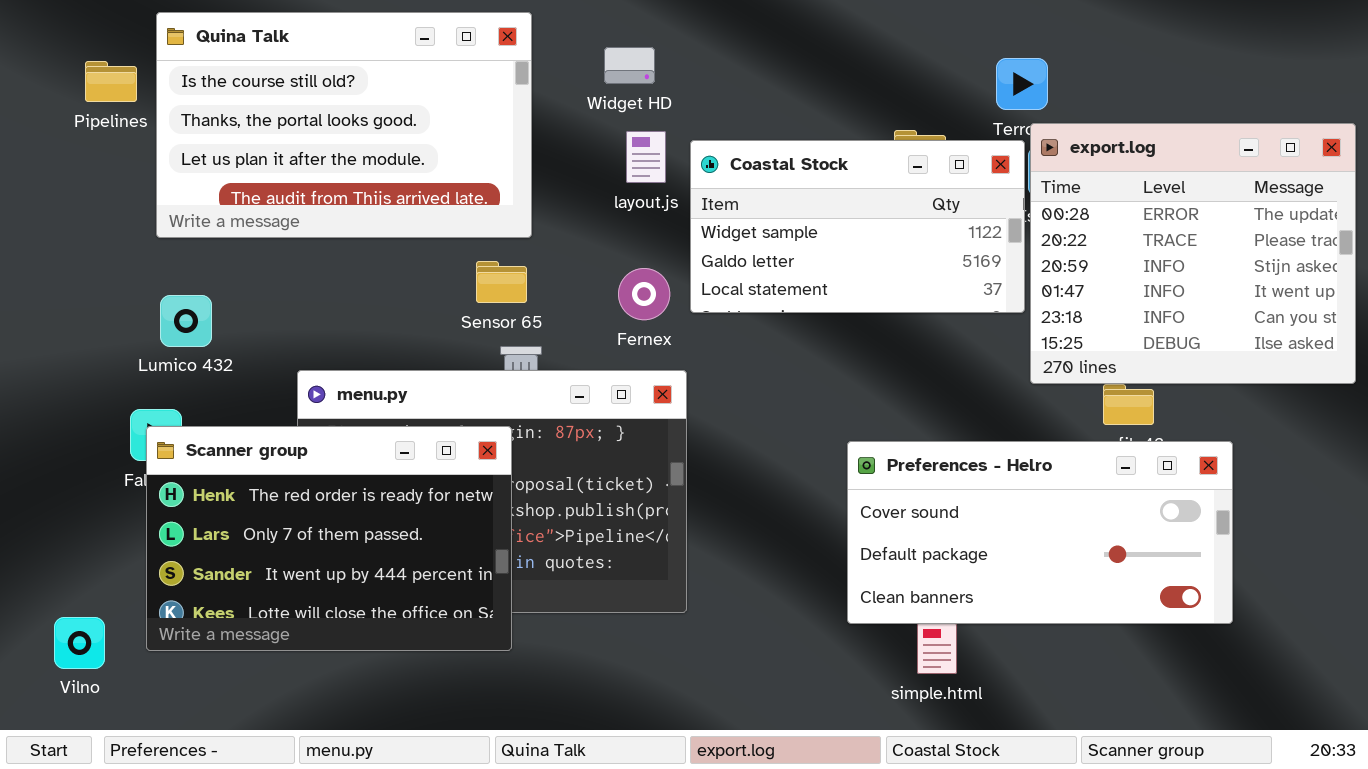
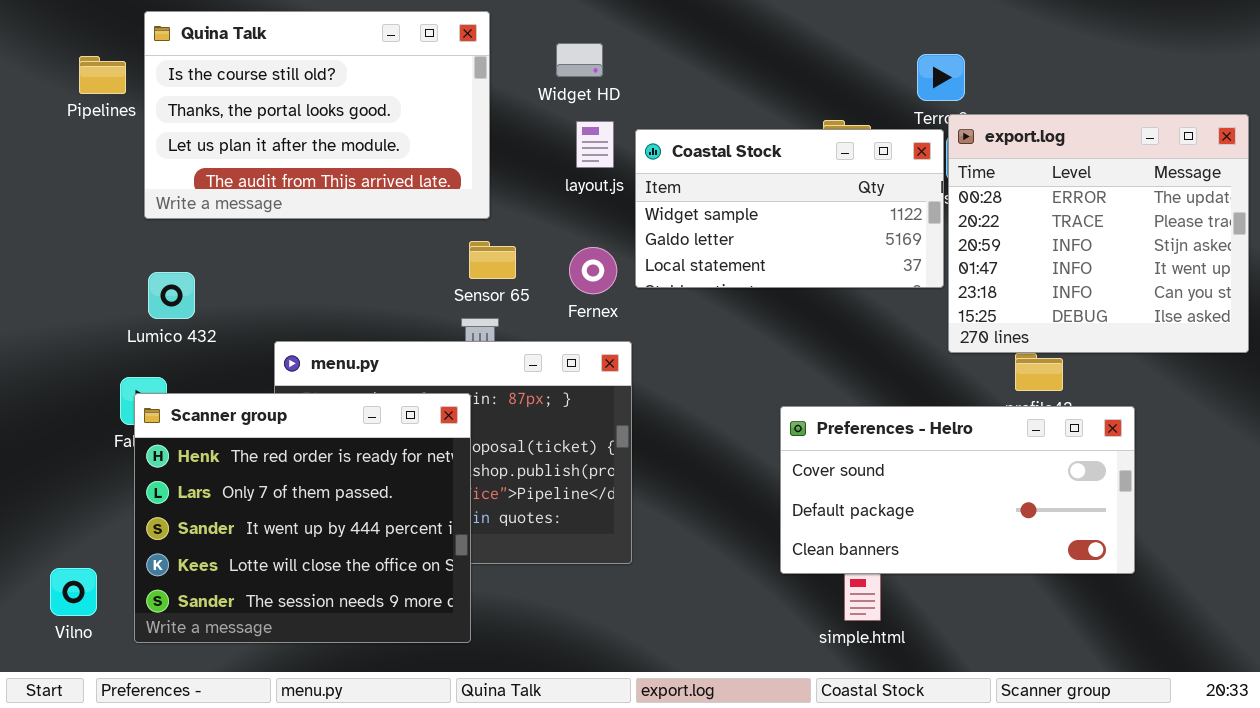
Sensor 65: [476,261,527,303] -> [469,241,516,279], moved
Scanner group: [146,426,512,651] -> [134,393,471,643], resized

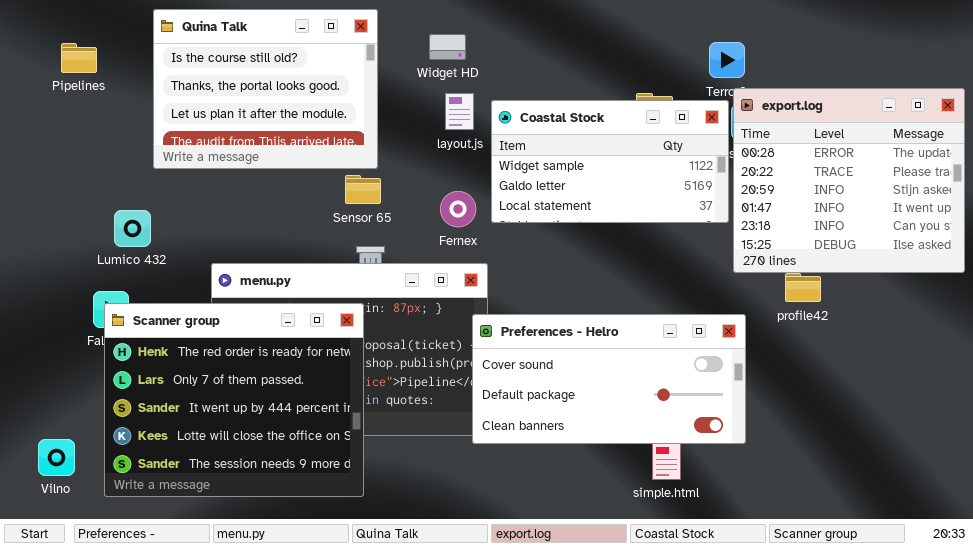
Quina Talk: [144,11,490,219] -> [153,9,378,169], resized
Sensor 65: [469,241,516,279] -> [345,175,381,204], moved
Preferences - Helro: [780,406,1135,574] -> [472,314,746,444], moved

